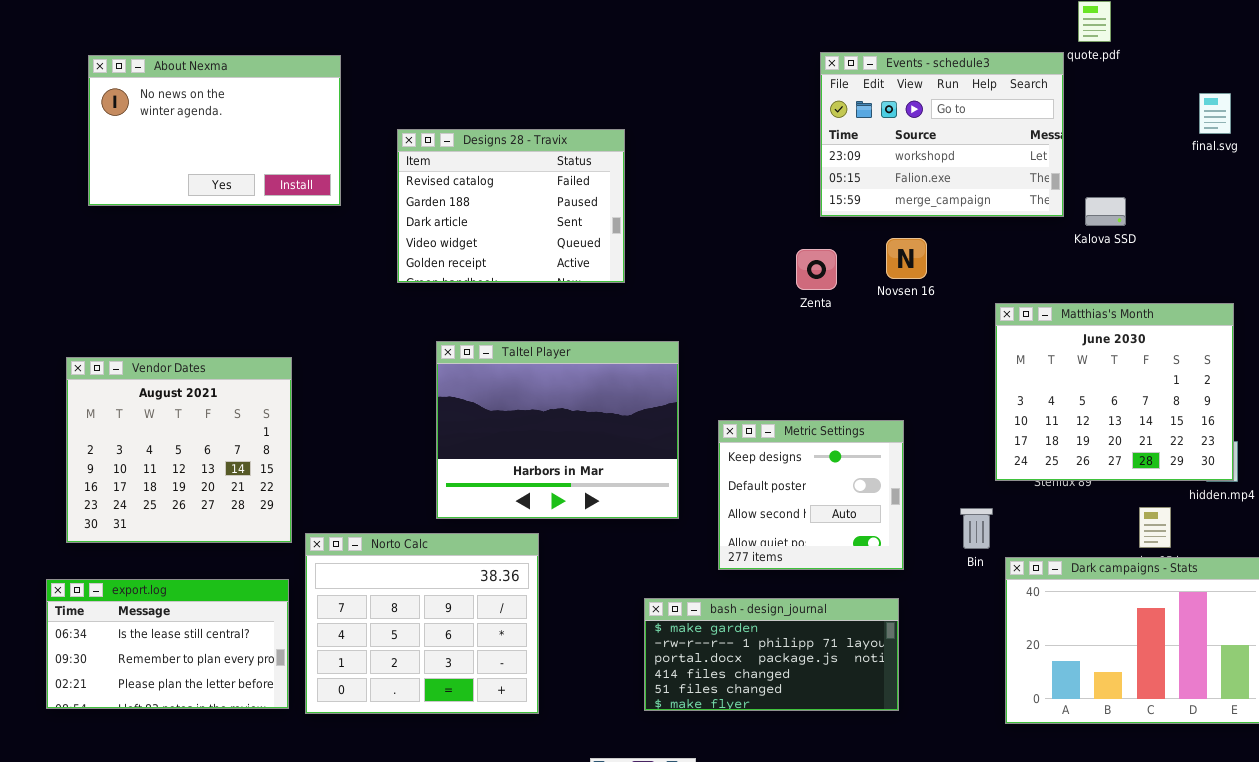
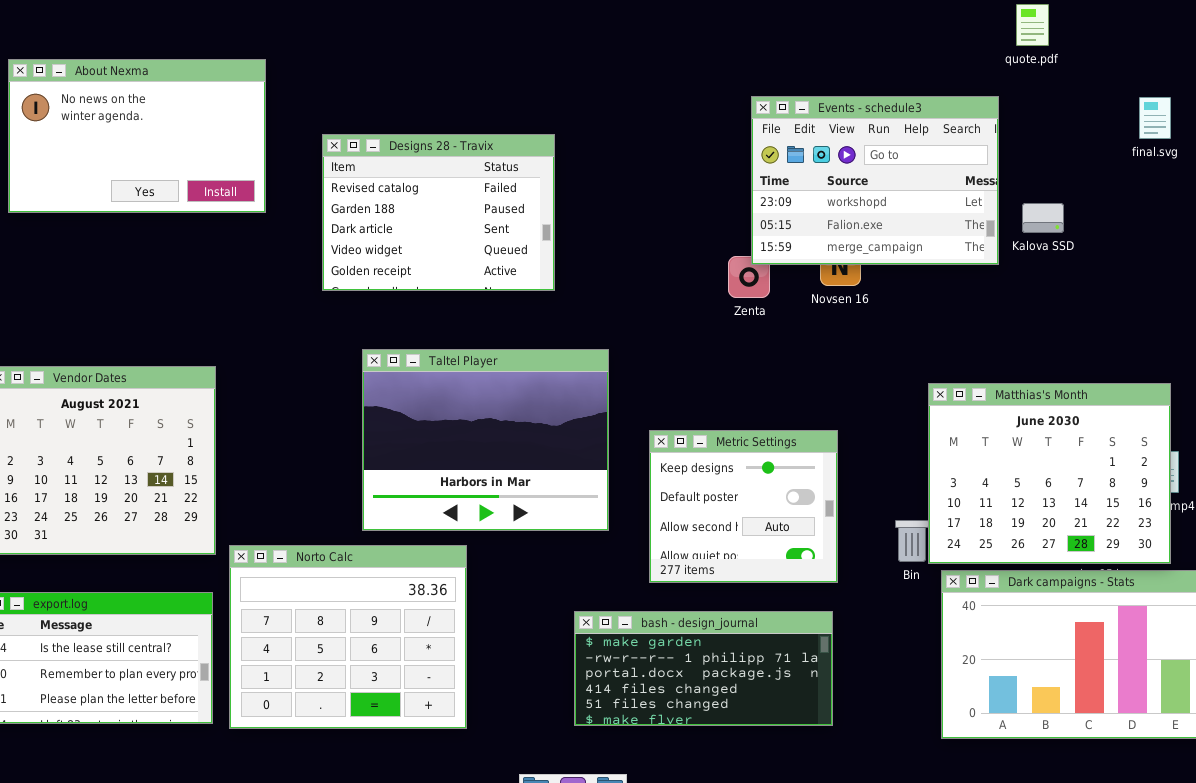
Events - schedule3: [820,52,1064,217] -> [751,96,999,265], moved
Matthias's Month: [995,303,1234,481] -> [928,383,1171,564], moved

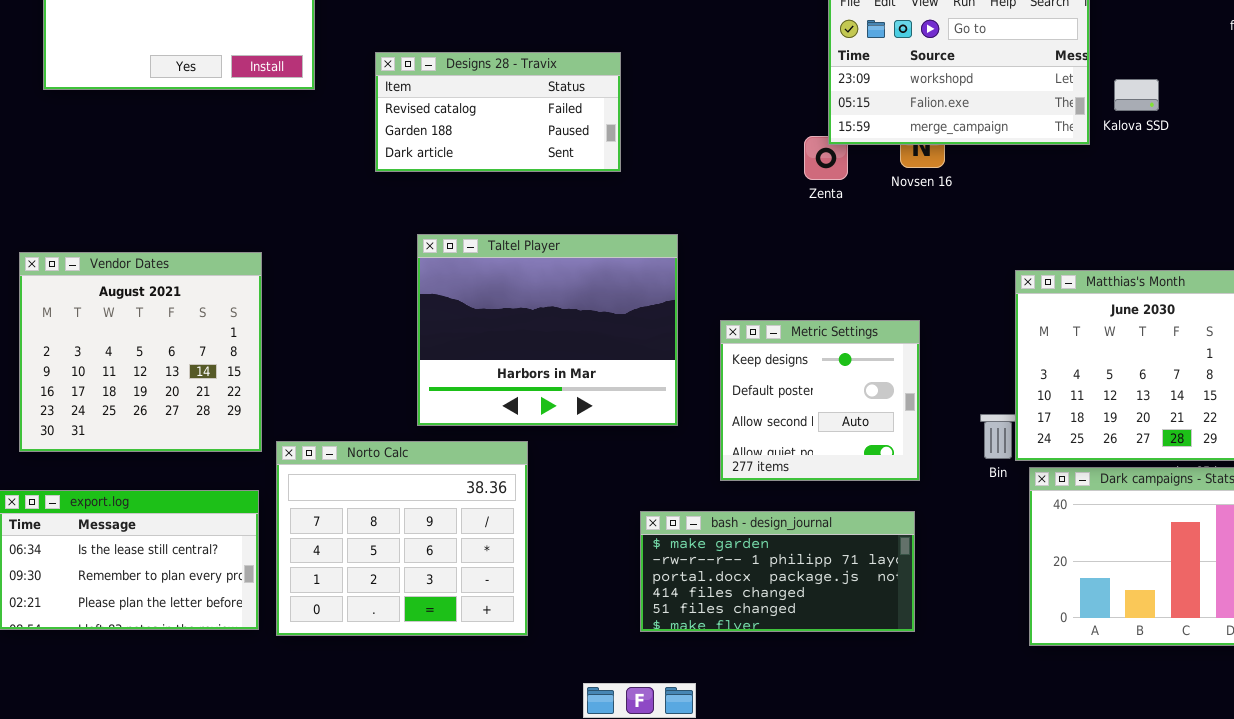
Designs 28 - Travix: [322,134,555,291] -> [375,52,621,172], resized

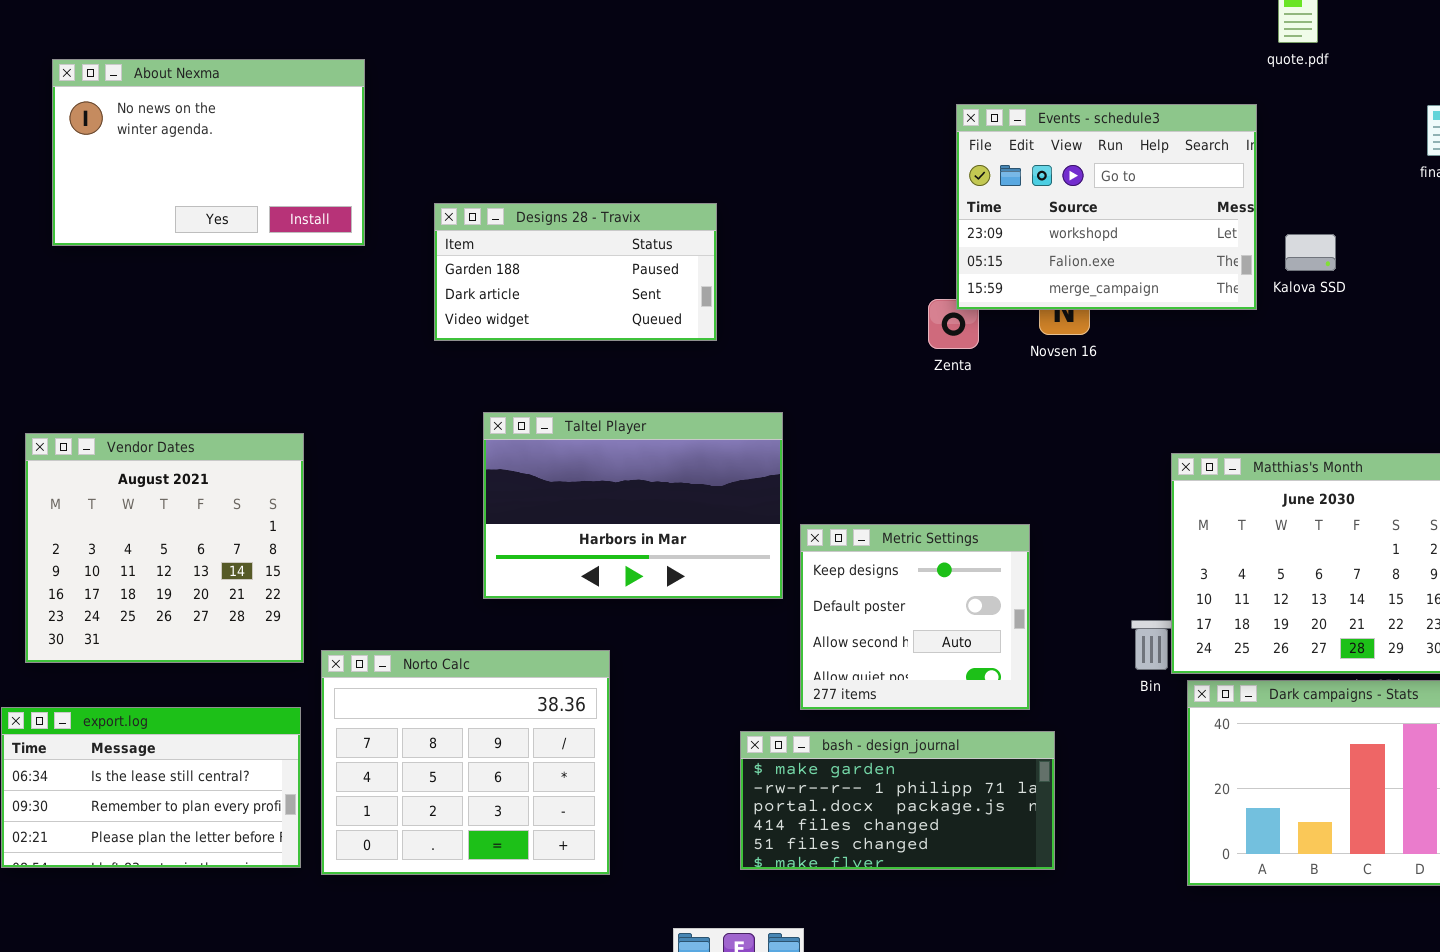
Designs 28 - Travix: [375,52,621,172] -> [434,203,717,341], scrolled down 1 row
Taltel Player: [417,234,678,426] -> [483,412,783,599], resized
Metric Settings: [720,320,920,481] -> [800,524,1030,710], moved

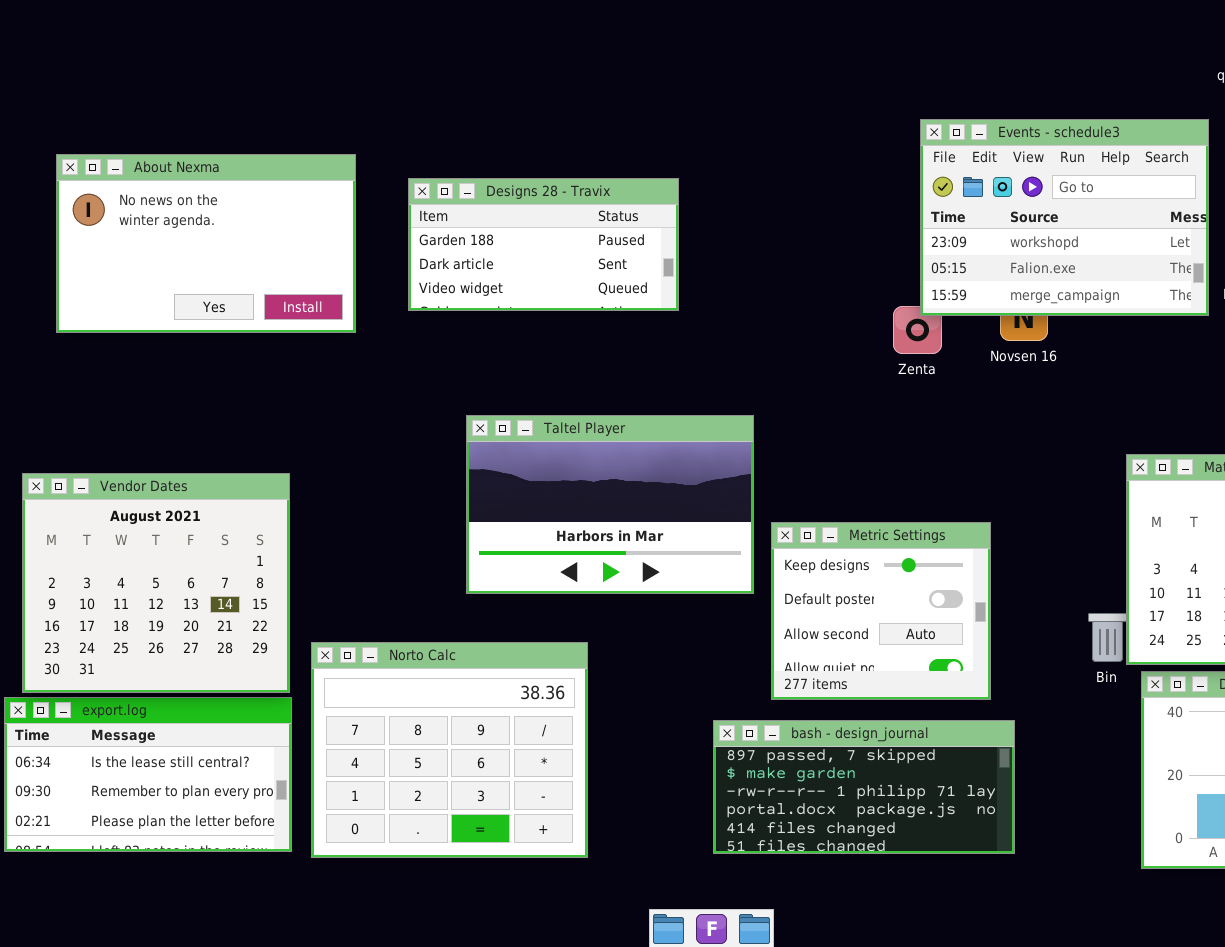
About Nexma: [52,59,365,246] -> [56,154,356,333], moved
Designs 28 - Travix: [434,203,717,341] -> [408,178,679,311], moved
Vendor Dates: [25,433,304,663] -> [22,473,290,693], moved
bash - design_journal: [740,731,1055,870] -> [713,720,1015,854], scrolled up 1 row

